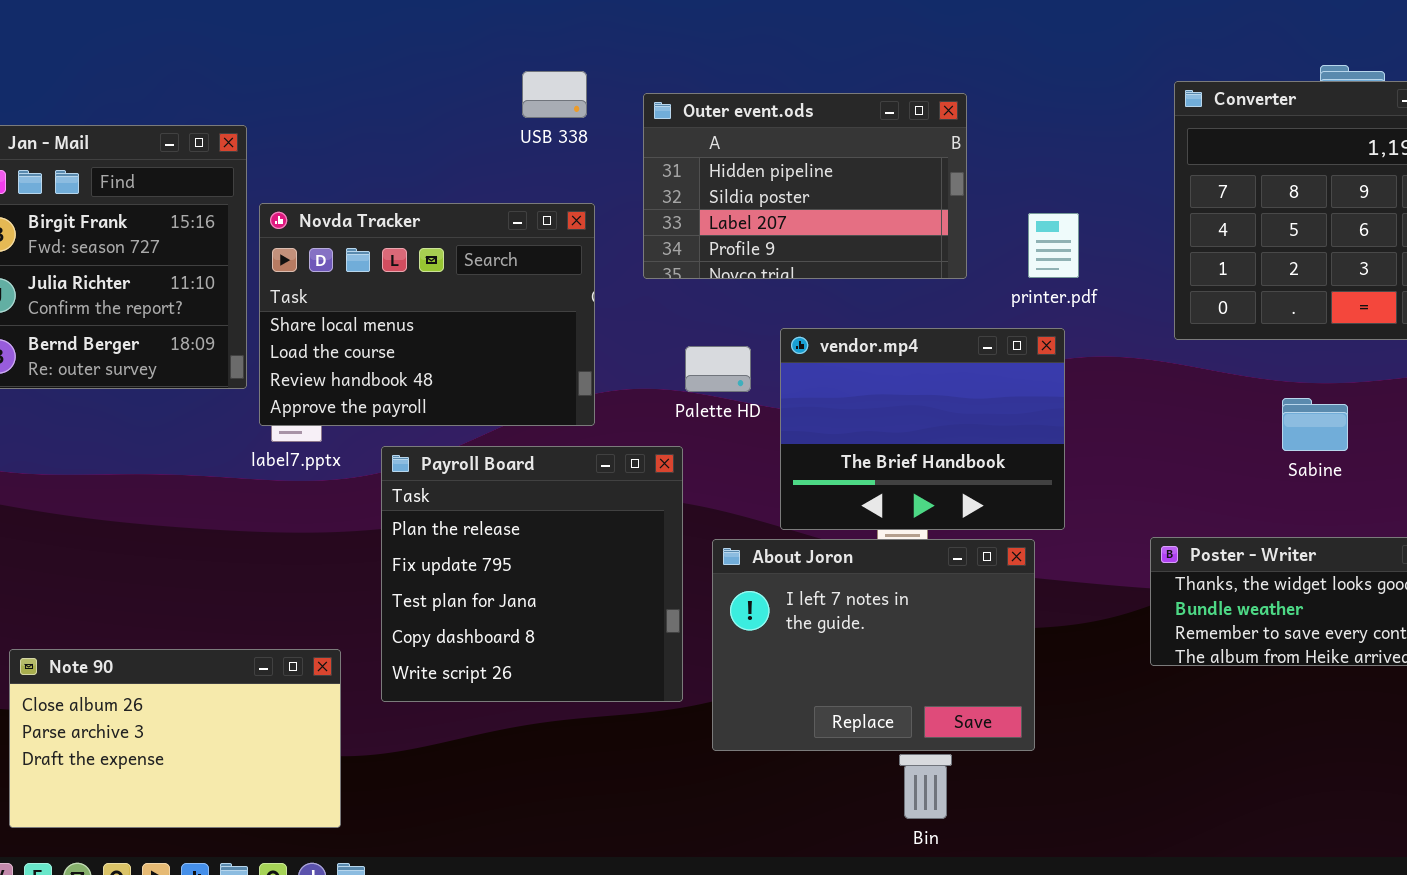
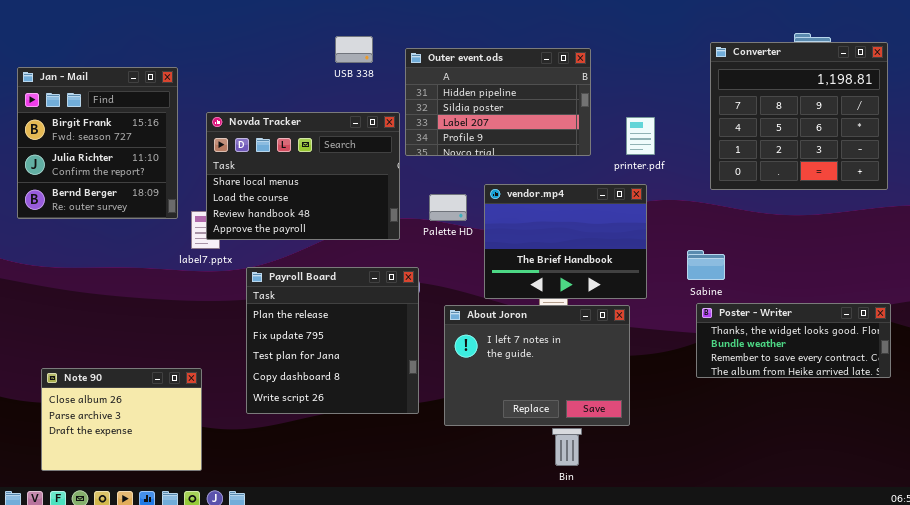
Novda Tracker: [259,203,595,426] -> [206,112,400,240], moved
Sabine: [1282,398,1348,451] -> [687,250,725,280], moved
Payroll Board: [381,446,683,702] -> [246,267,419,414], moved
Note 90: [9,649,341,828] -> [41,368,202,471], resized

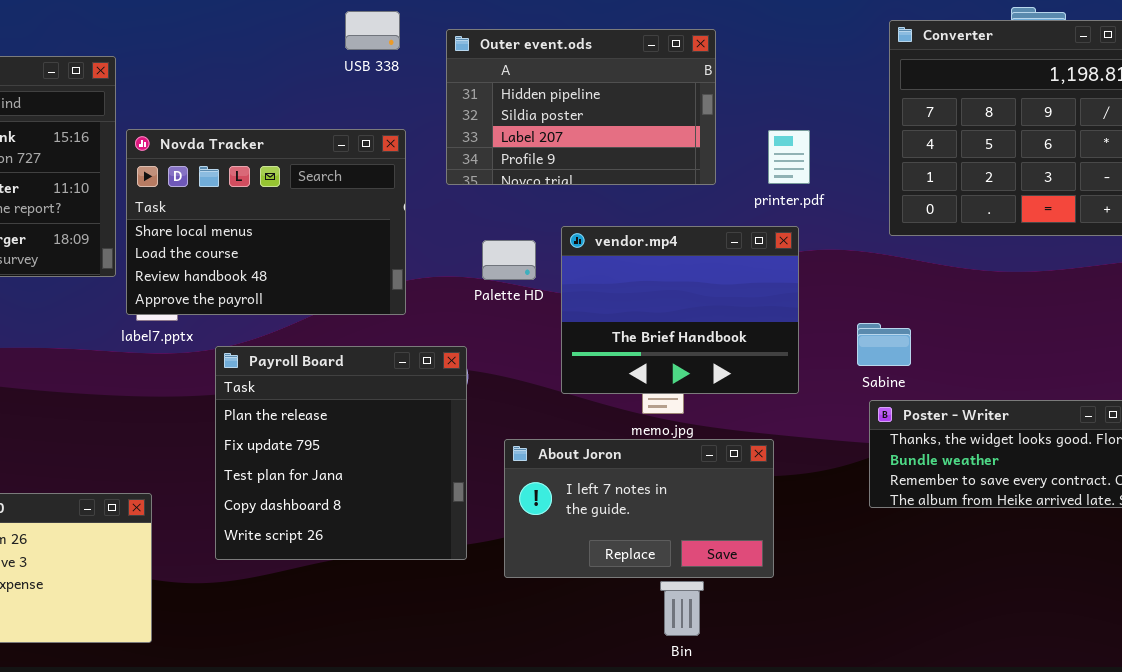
Novda Tracker: [206,112,400,240] -> [126,129,406,315], moved
About Joron: [444,305,630,426] -> [504,439,774,578], resized

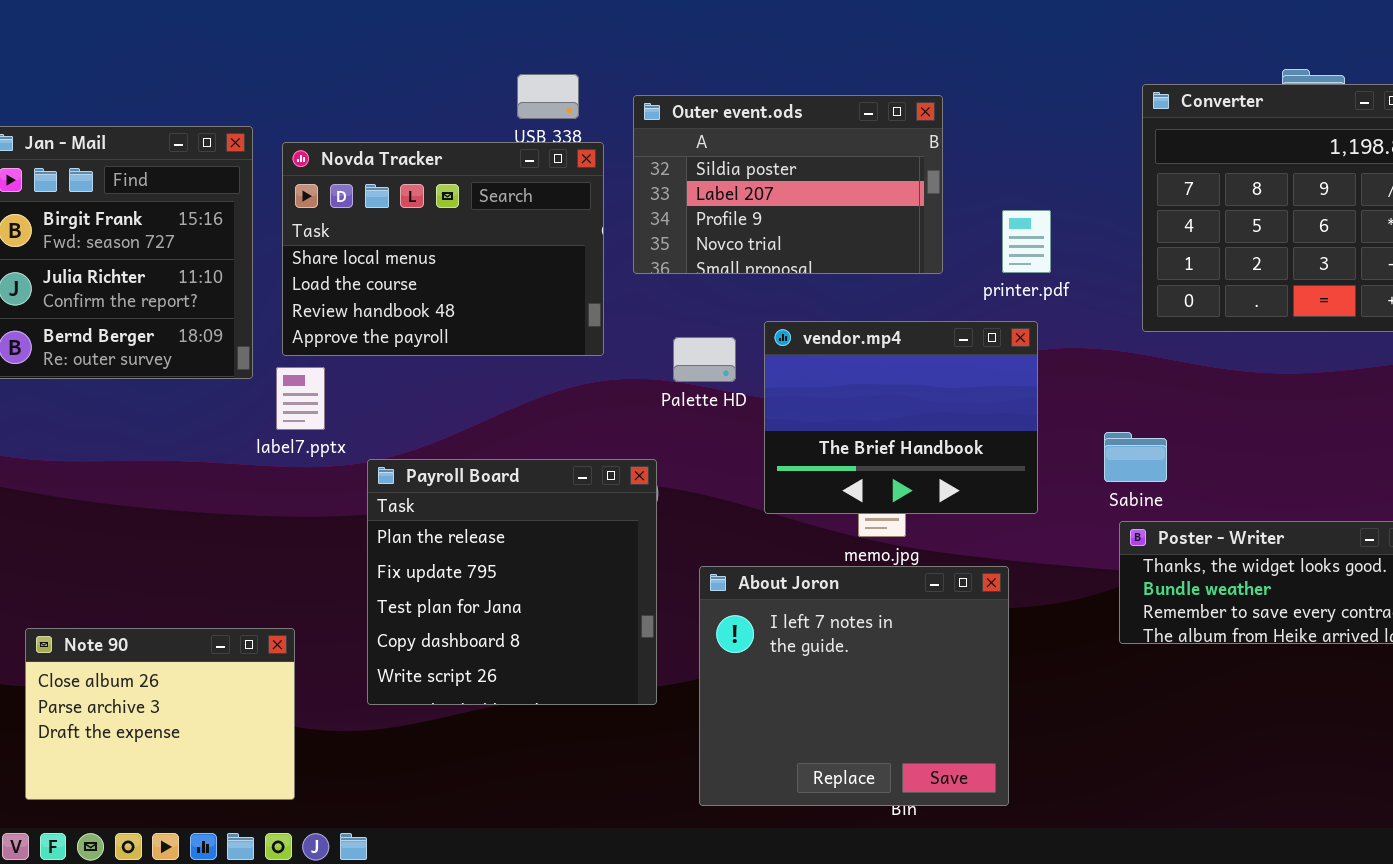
Outer event.ods: [446,29,716,185] -> [633,95,943,274], scrolled down 1 row
Novda Tracker: [126,129,406,315] -> [282,142,604,356], moved
About Joron: [504,439,774,578] -> [699,566,1009,806], resized

